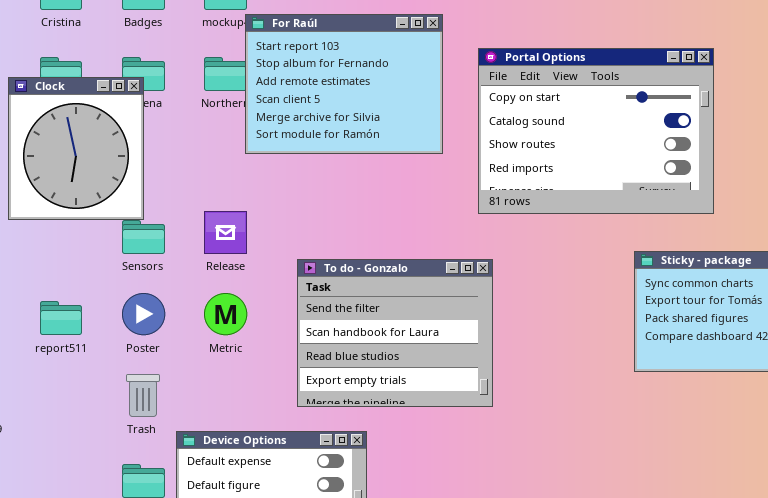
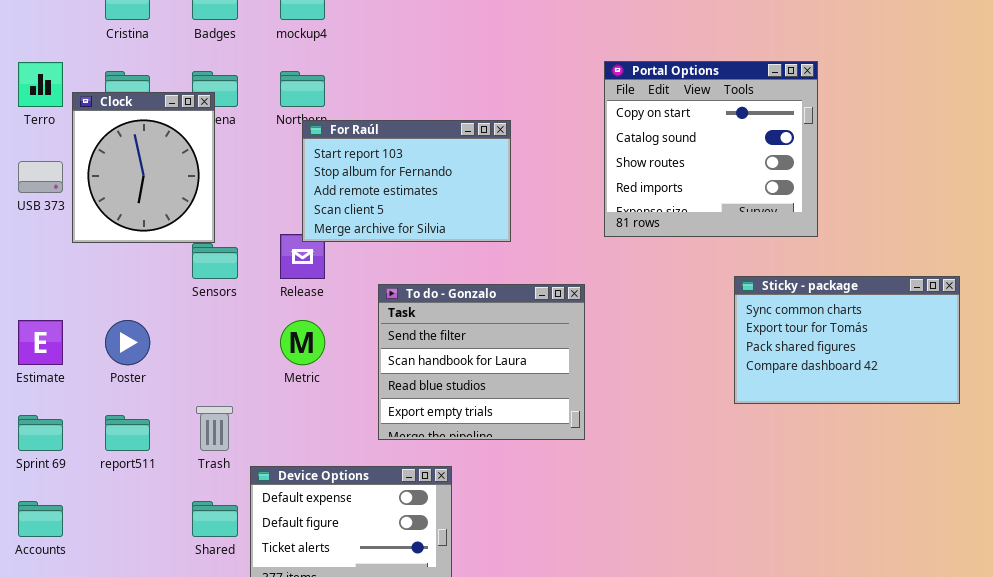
For Raúl: [245,14,443,154] -> [302,120,511,242], moved, resized
Portal Options: [478,48,714,214] -> [604,61,818,237], resized
Poster: [122,293,165,335] -> [105,320,150,365], moved
report511: [40,301,82,335] -> [105,415,150,451], moved

